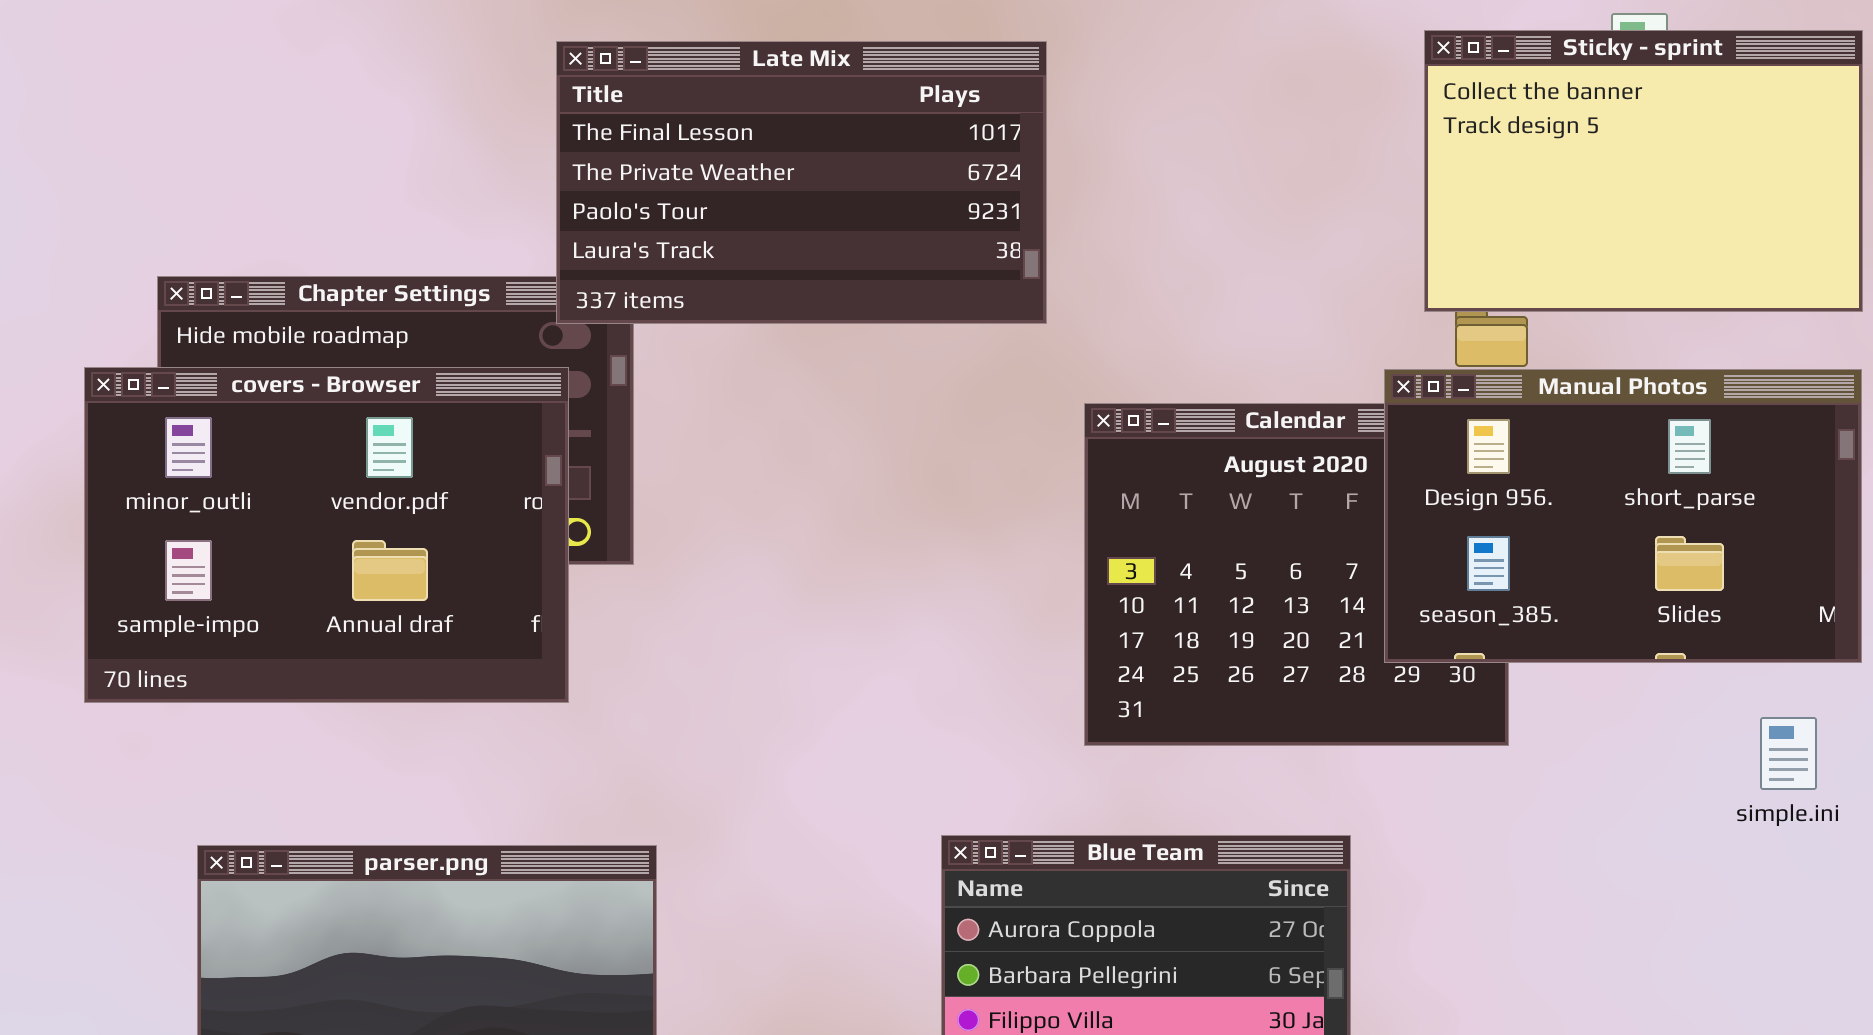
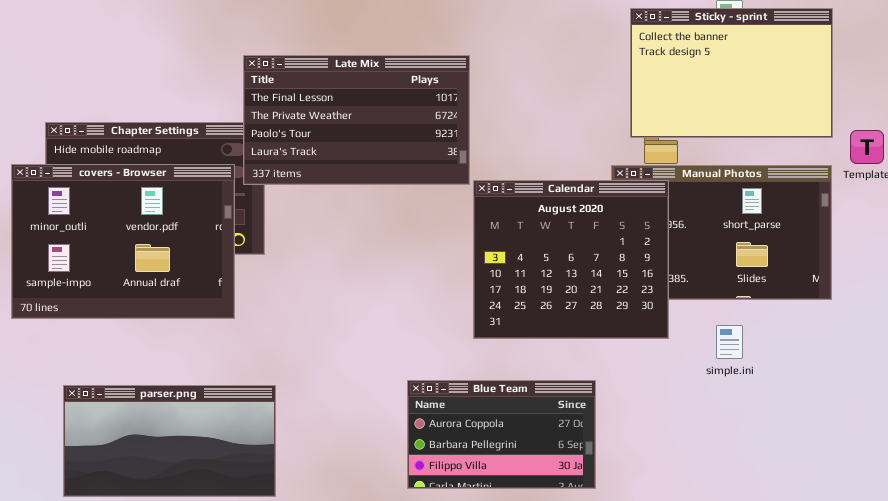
Late Mix: [556,41,1047,324] -> [243,55,470,185], moved
Calendar: [1084,403,1509,746] -> [473,180,669,339], raised
simple.ini: [1760,717,1817,790] -> [716,325,743,359], moved

